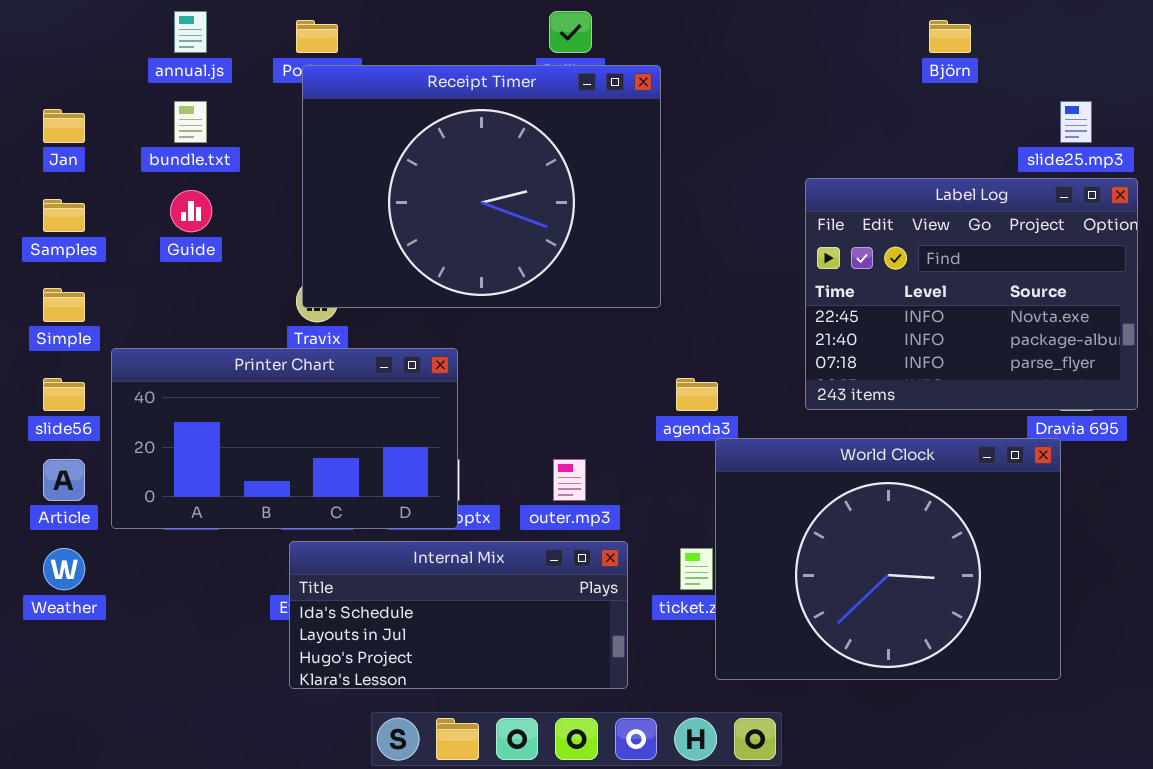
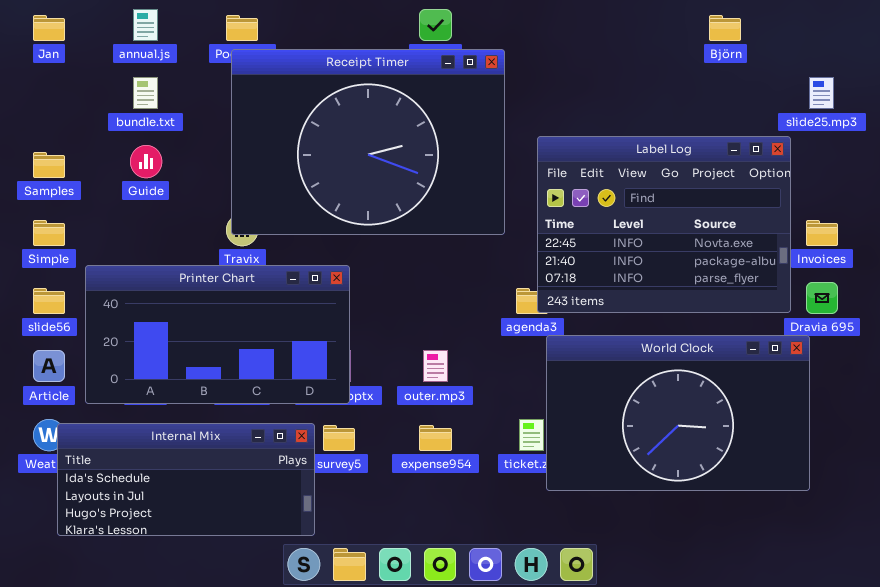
Jan: [43,109,85,143] -> [33,15,65,41], moved
Label Log: [805,178,1138,410] -> [537,136,791,313], moved
World Clock: [715,438,1061,680] -> [546,335,810,491], resized
Internal Mix: [289,541,628,689] -> [57,423,315,536], moved

